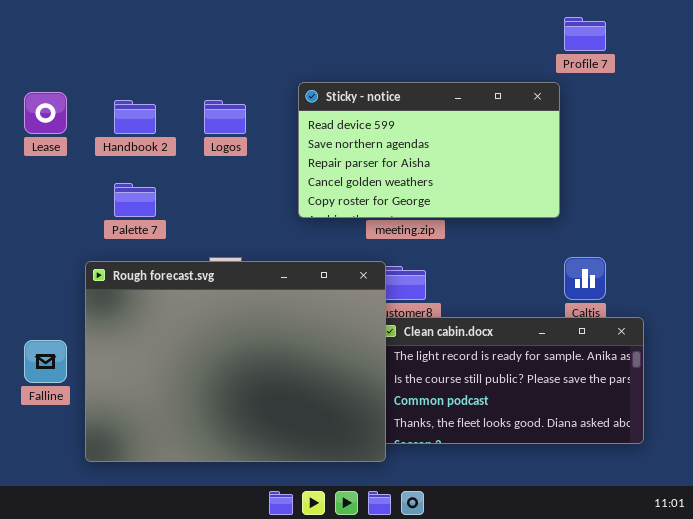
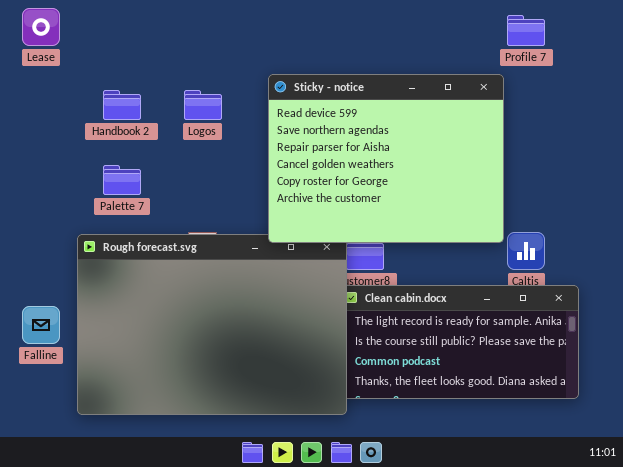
Sticky - notice: [298,82,560,218] -> [268,74,504,243], resized
Lease: [24,92,67,134] -> [22,8,60,46], moved

